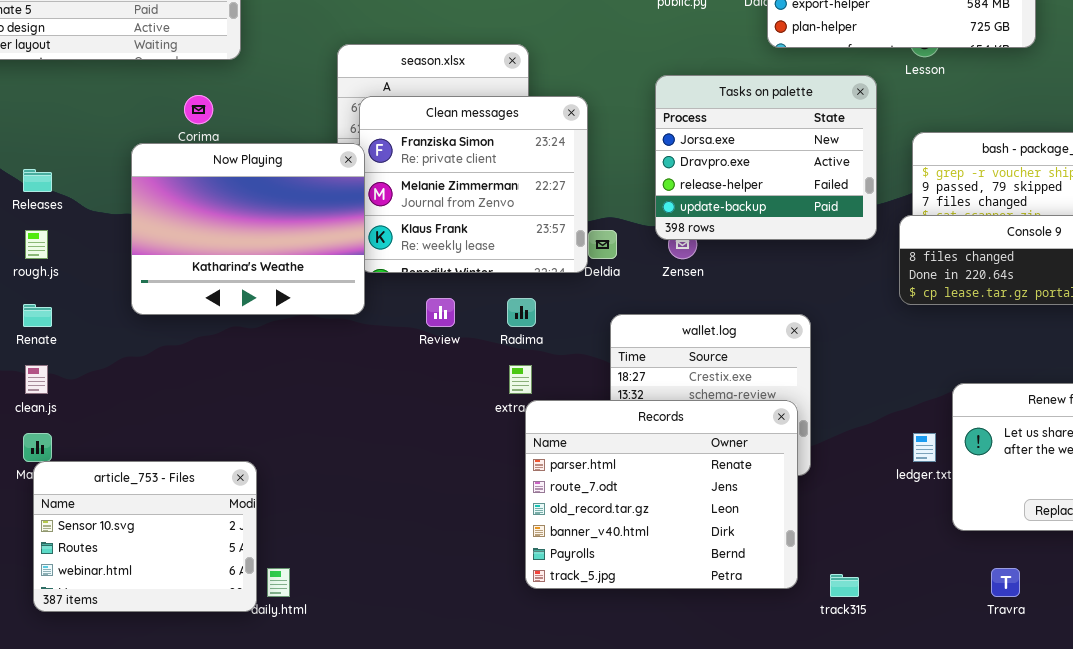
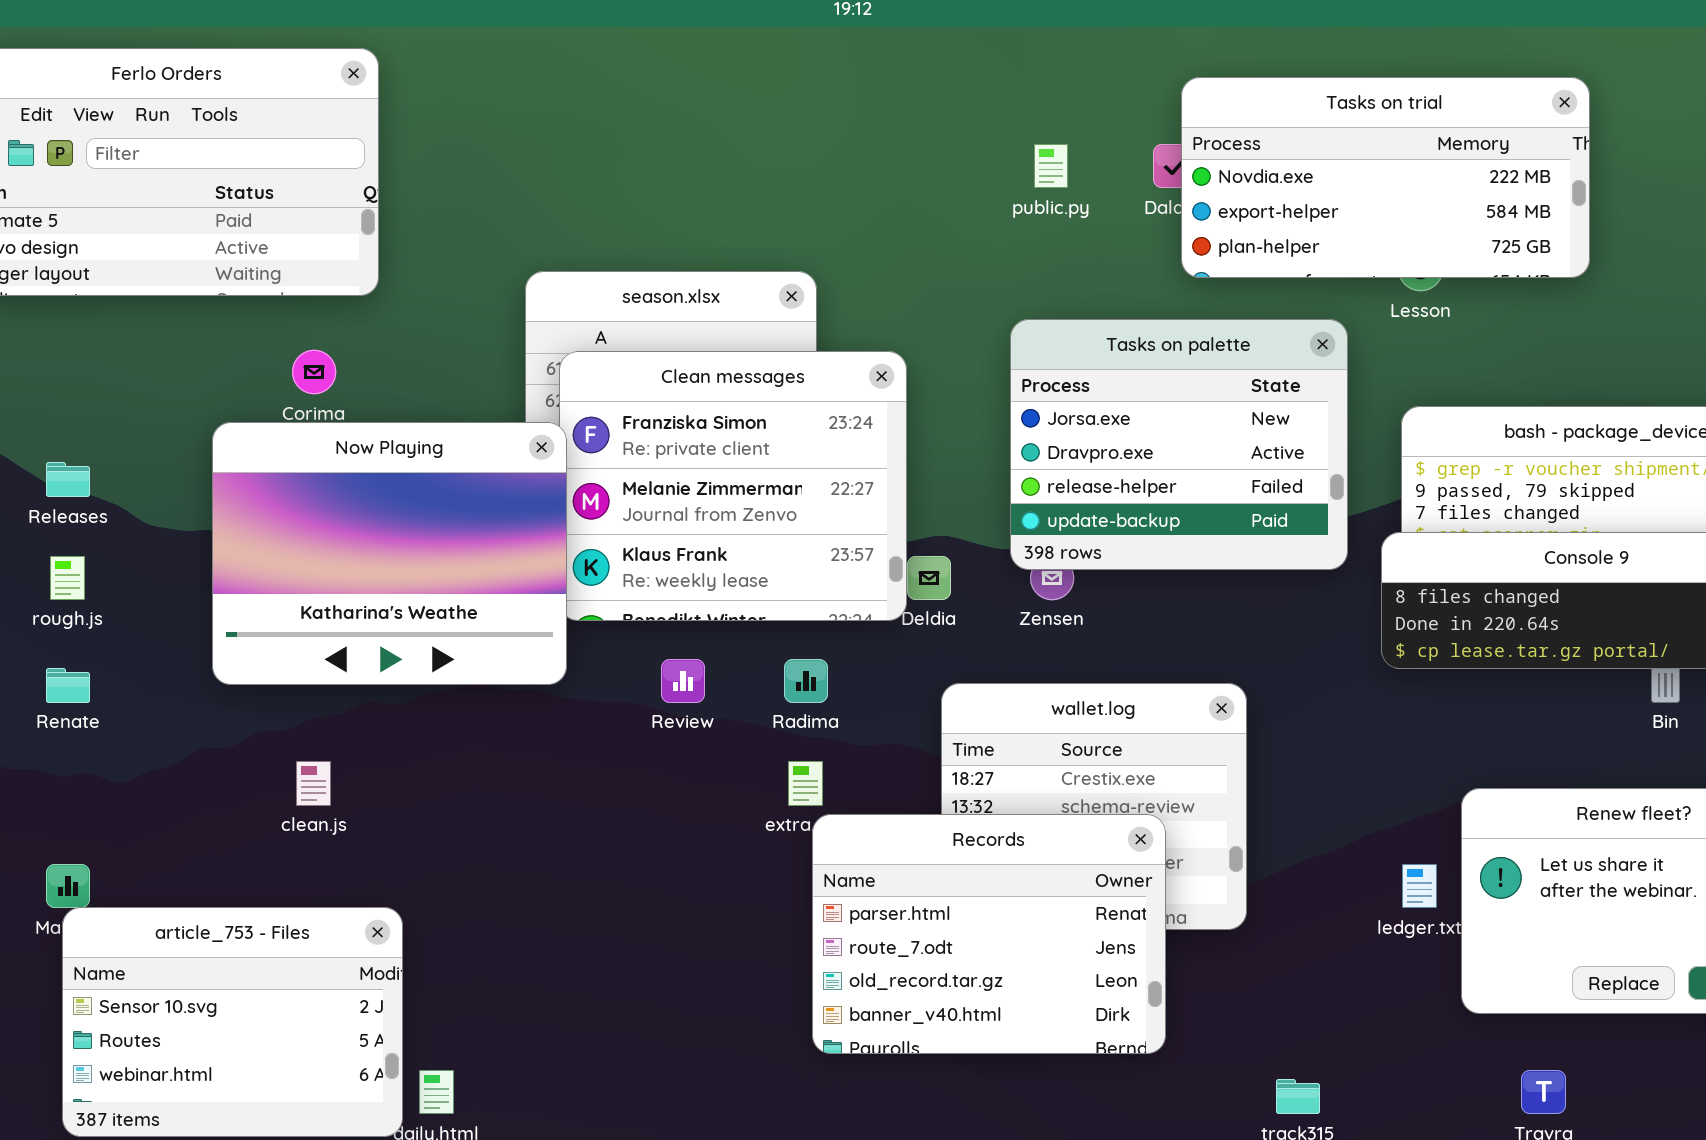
clean.js: [25,365,48,394] -> [296,761,331,806], moved
Records: [525,400,798,589] -> [812,814,1166,1054], resized

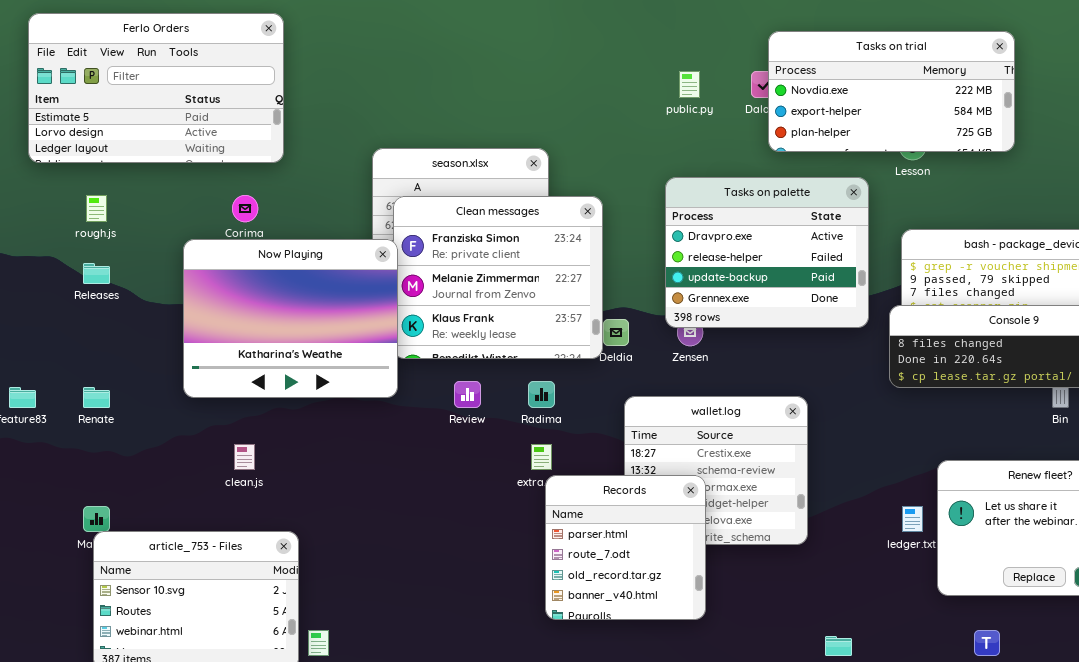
Tasks on palette: [1010,319,1348,570] -> [665,177,869,328], scrolled down 1 row
rough.js: [50,556,85,600] -> [86,195,107,222], moved
Records: [812,814,1166,1054] -> [545,475,706,620], resized

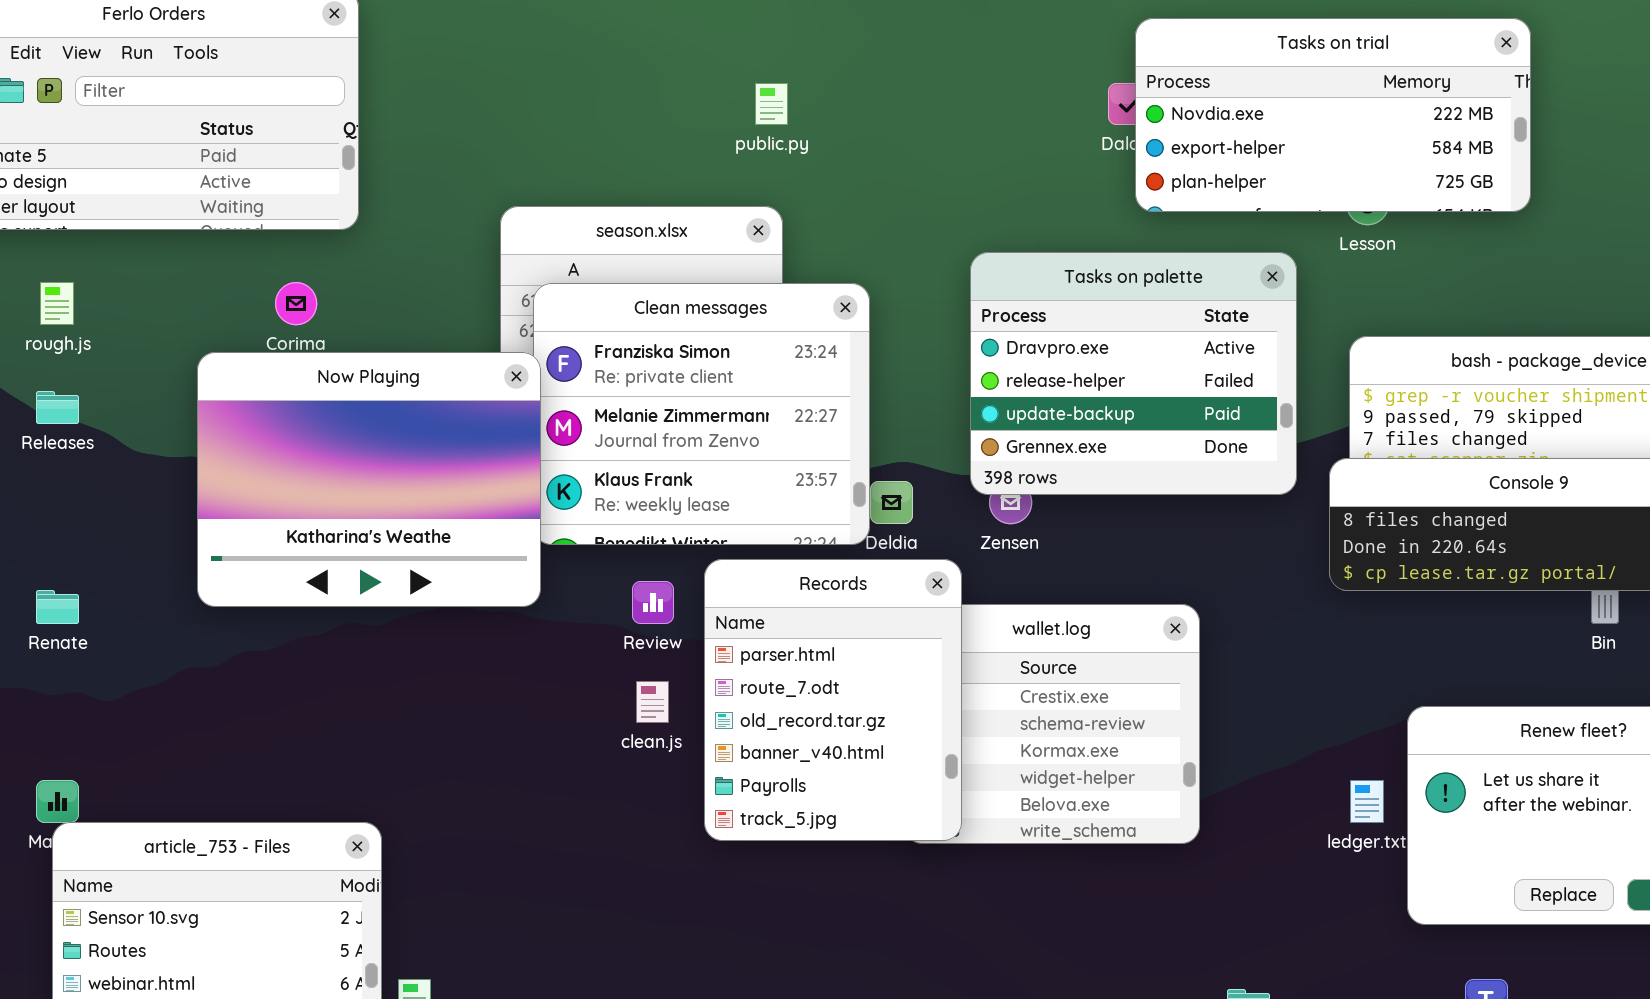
public.py: [679,71,700,98] -> [755,83,788,125], moved
clean.js: [234,444,255,470] -> [636,681,669,723], moved
Records: [545,475,706,620] -> [704,559,962,841], moved, resized

